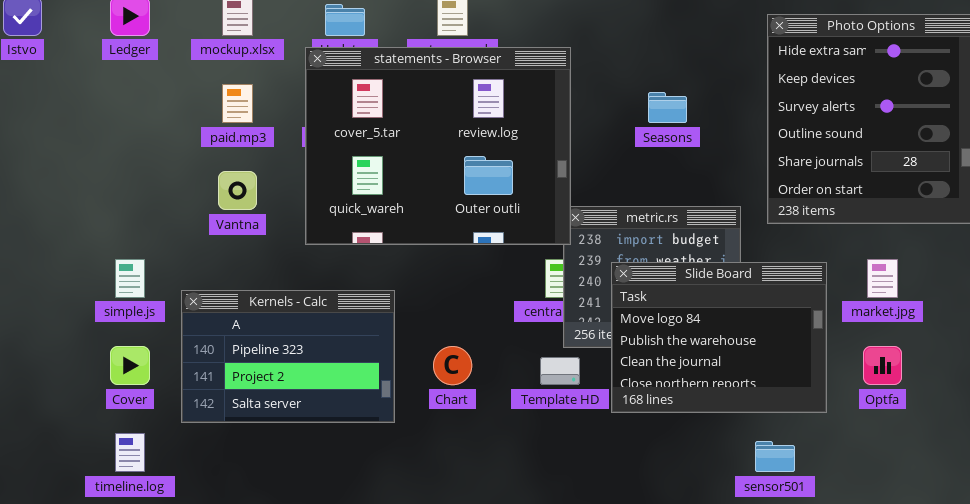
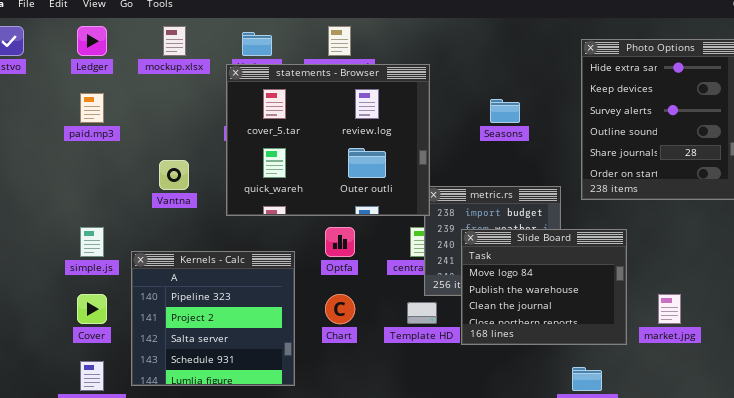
paid.mp3: [222,84,253,123] -> [80,93,104,123], moved
market.jpg: [867,259,898,298] -> [658,294,681,324], moved
Kernels - Calc: [181,290,395,423] -> [131,251,295,386], resized
Optfa: [863,346,902,385] -> [325,227,355,257], moved

